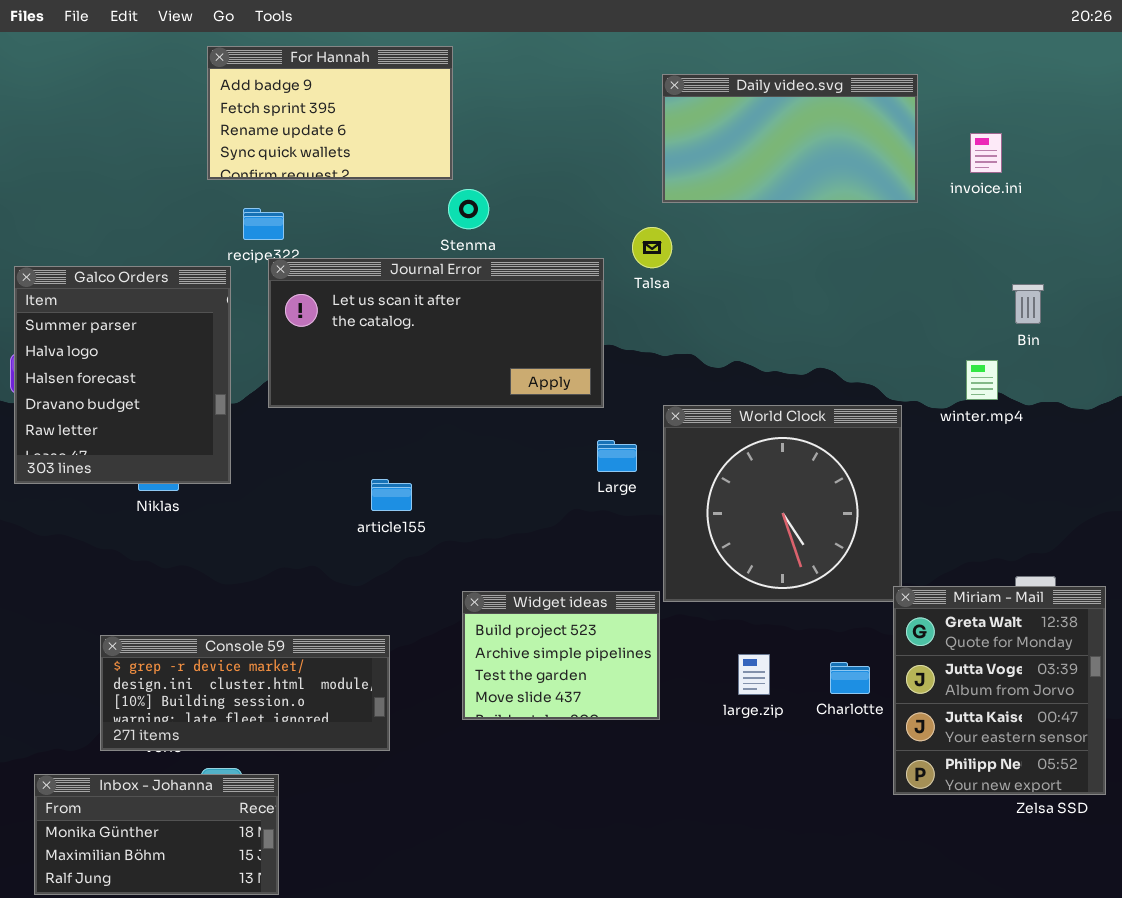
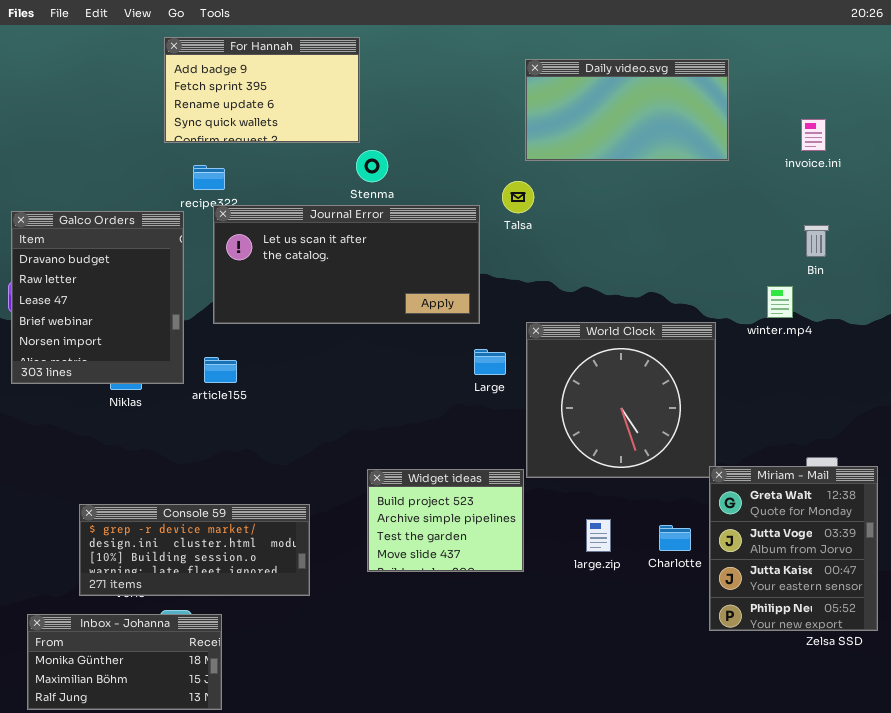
invoice.ini: [970,133,1002,173] -> [801,119,826,151], moved
Galco Orders: [14,266,231,484] -> [11,211,184,384], scrolled down 3 rows
article155: [371,479,412,511] -> [204,357,237,383], moved

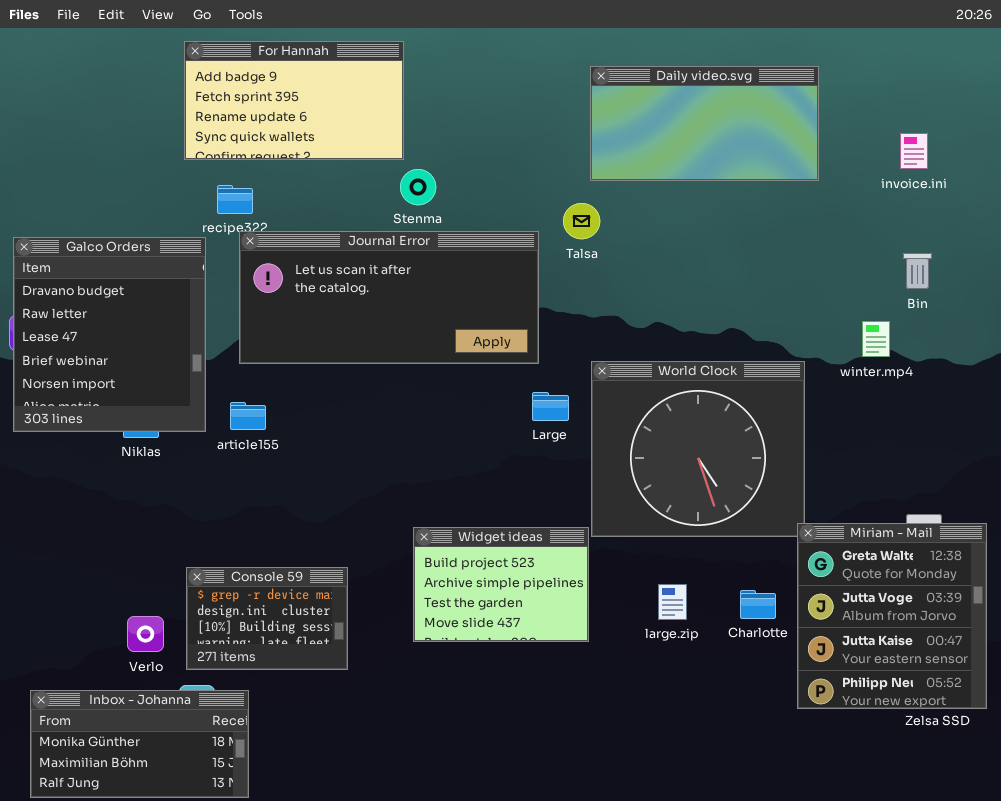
Console 59: [79,504,310,596] -> [186,567,348,670], resized

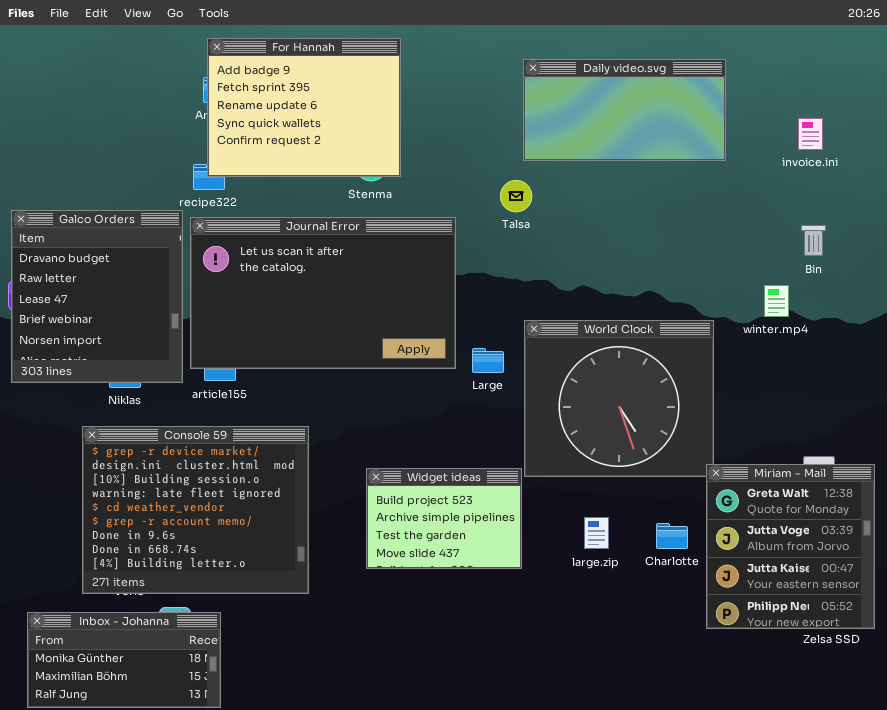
For Hannah: [184,41,404,160] -> [207,38,401,177], moved, resized
Journal Error: [239,231,539,364] -> [190,217,456,369], moved, resized
Console 59: [186,567,348,670] -> [82,426,309,594], resized

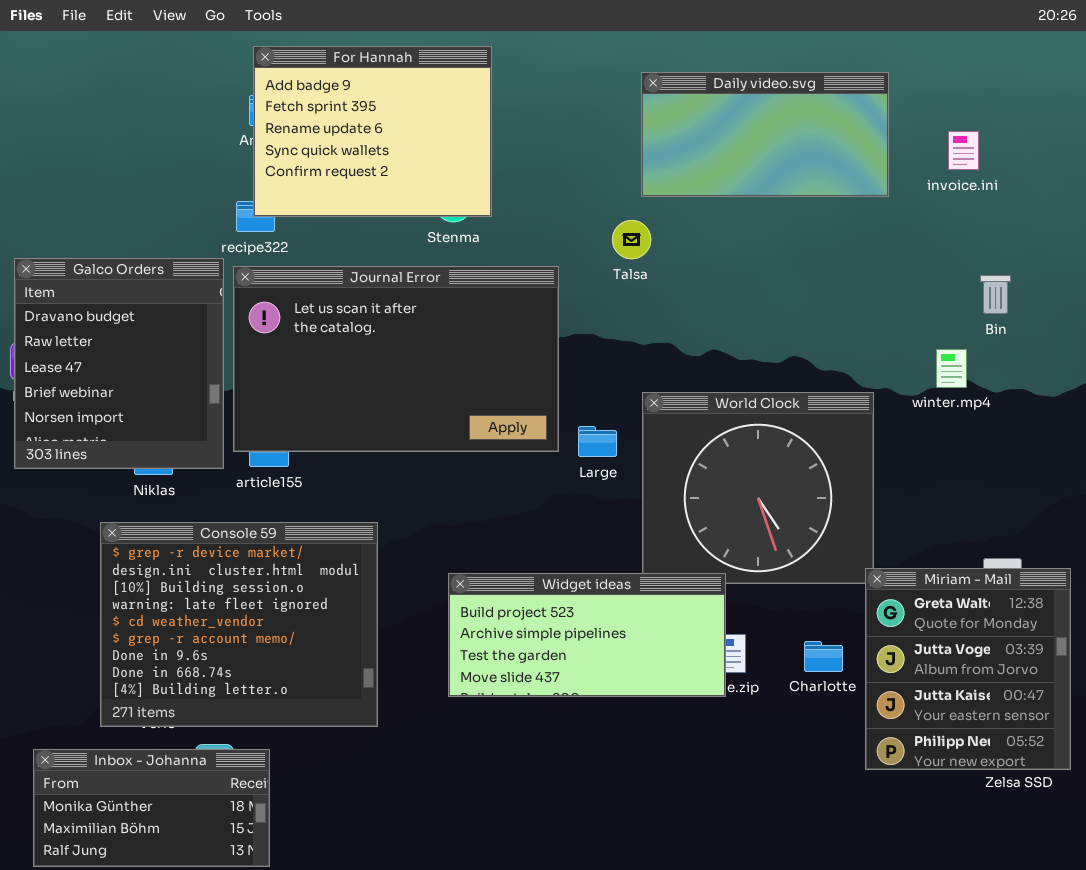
invoice.ini: [798,118,823,150] -> [948,131,979,170], moved
Widget ideas: [366,468,522,569] -> [448,573,726,697], resized

